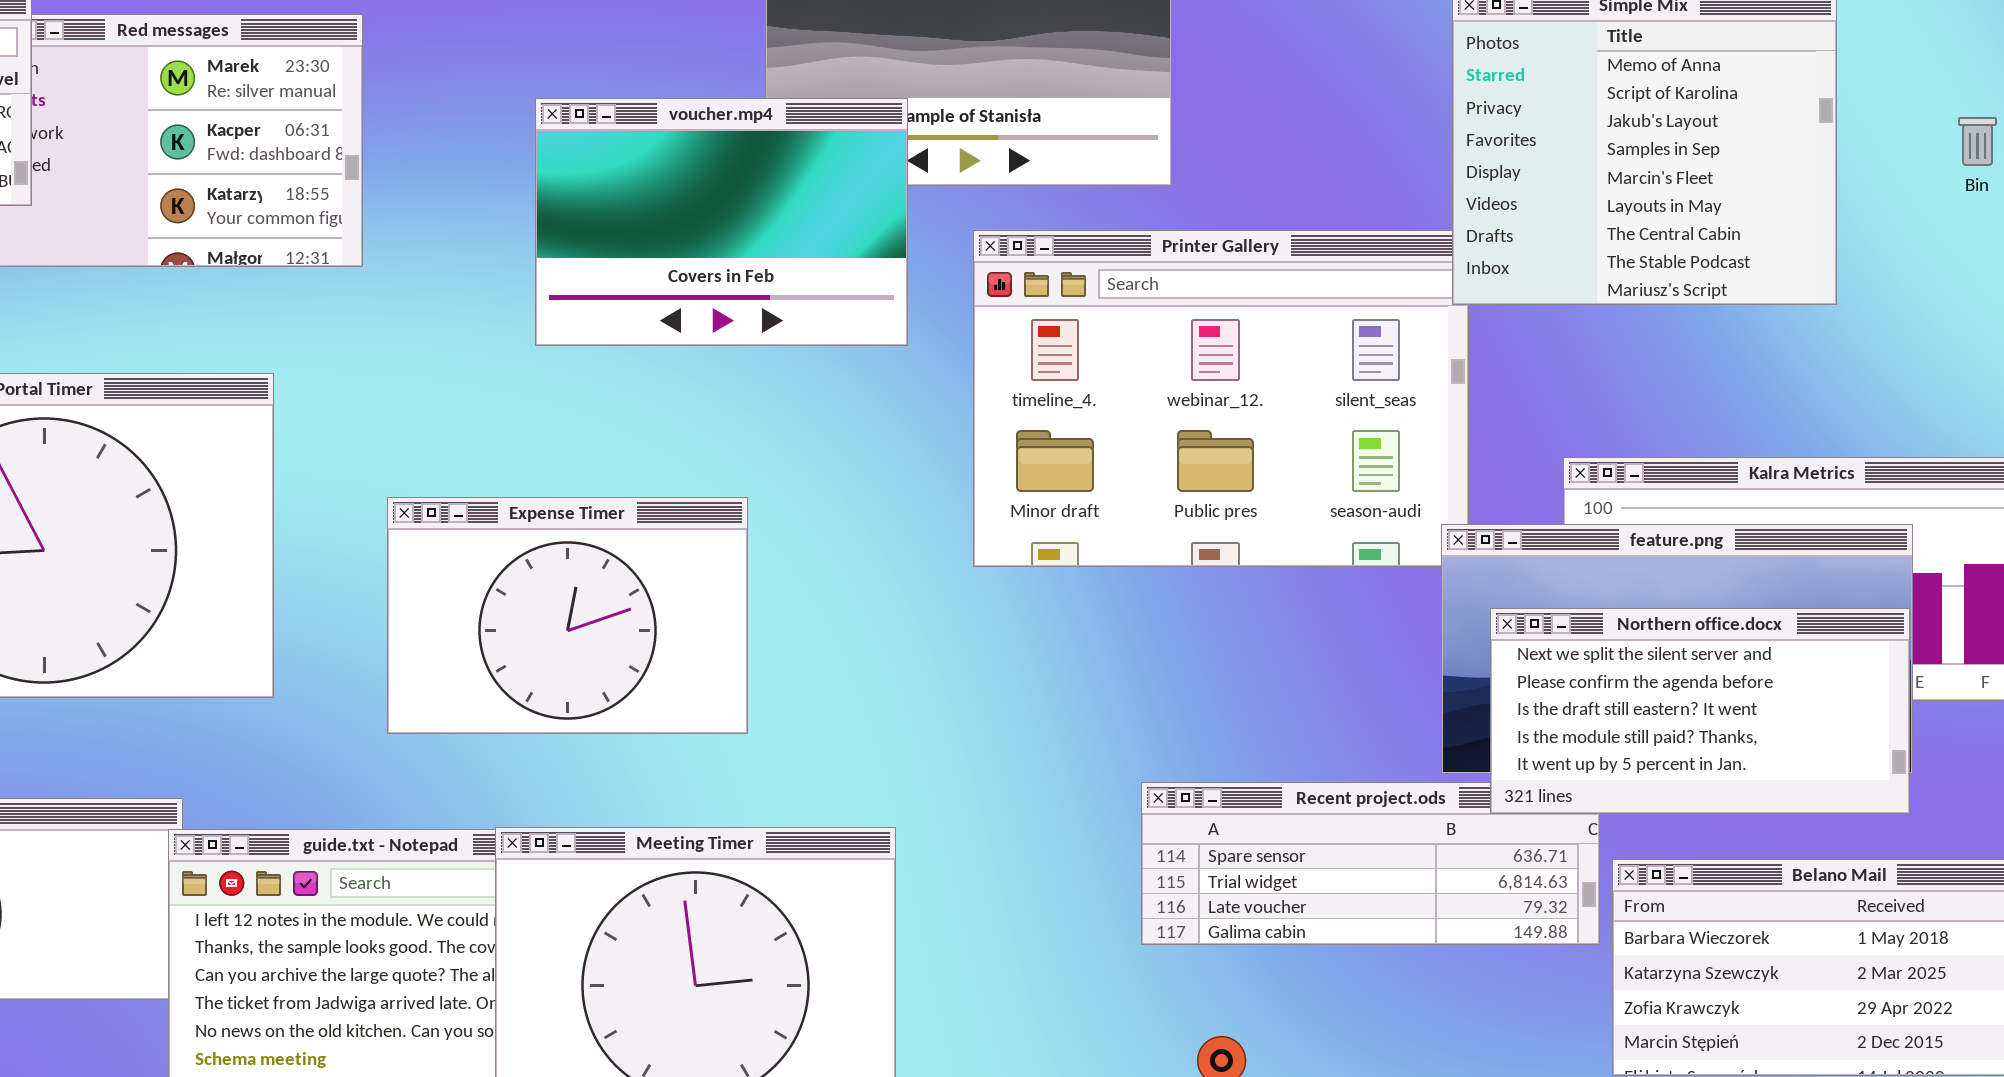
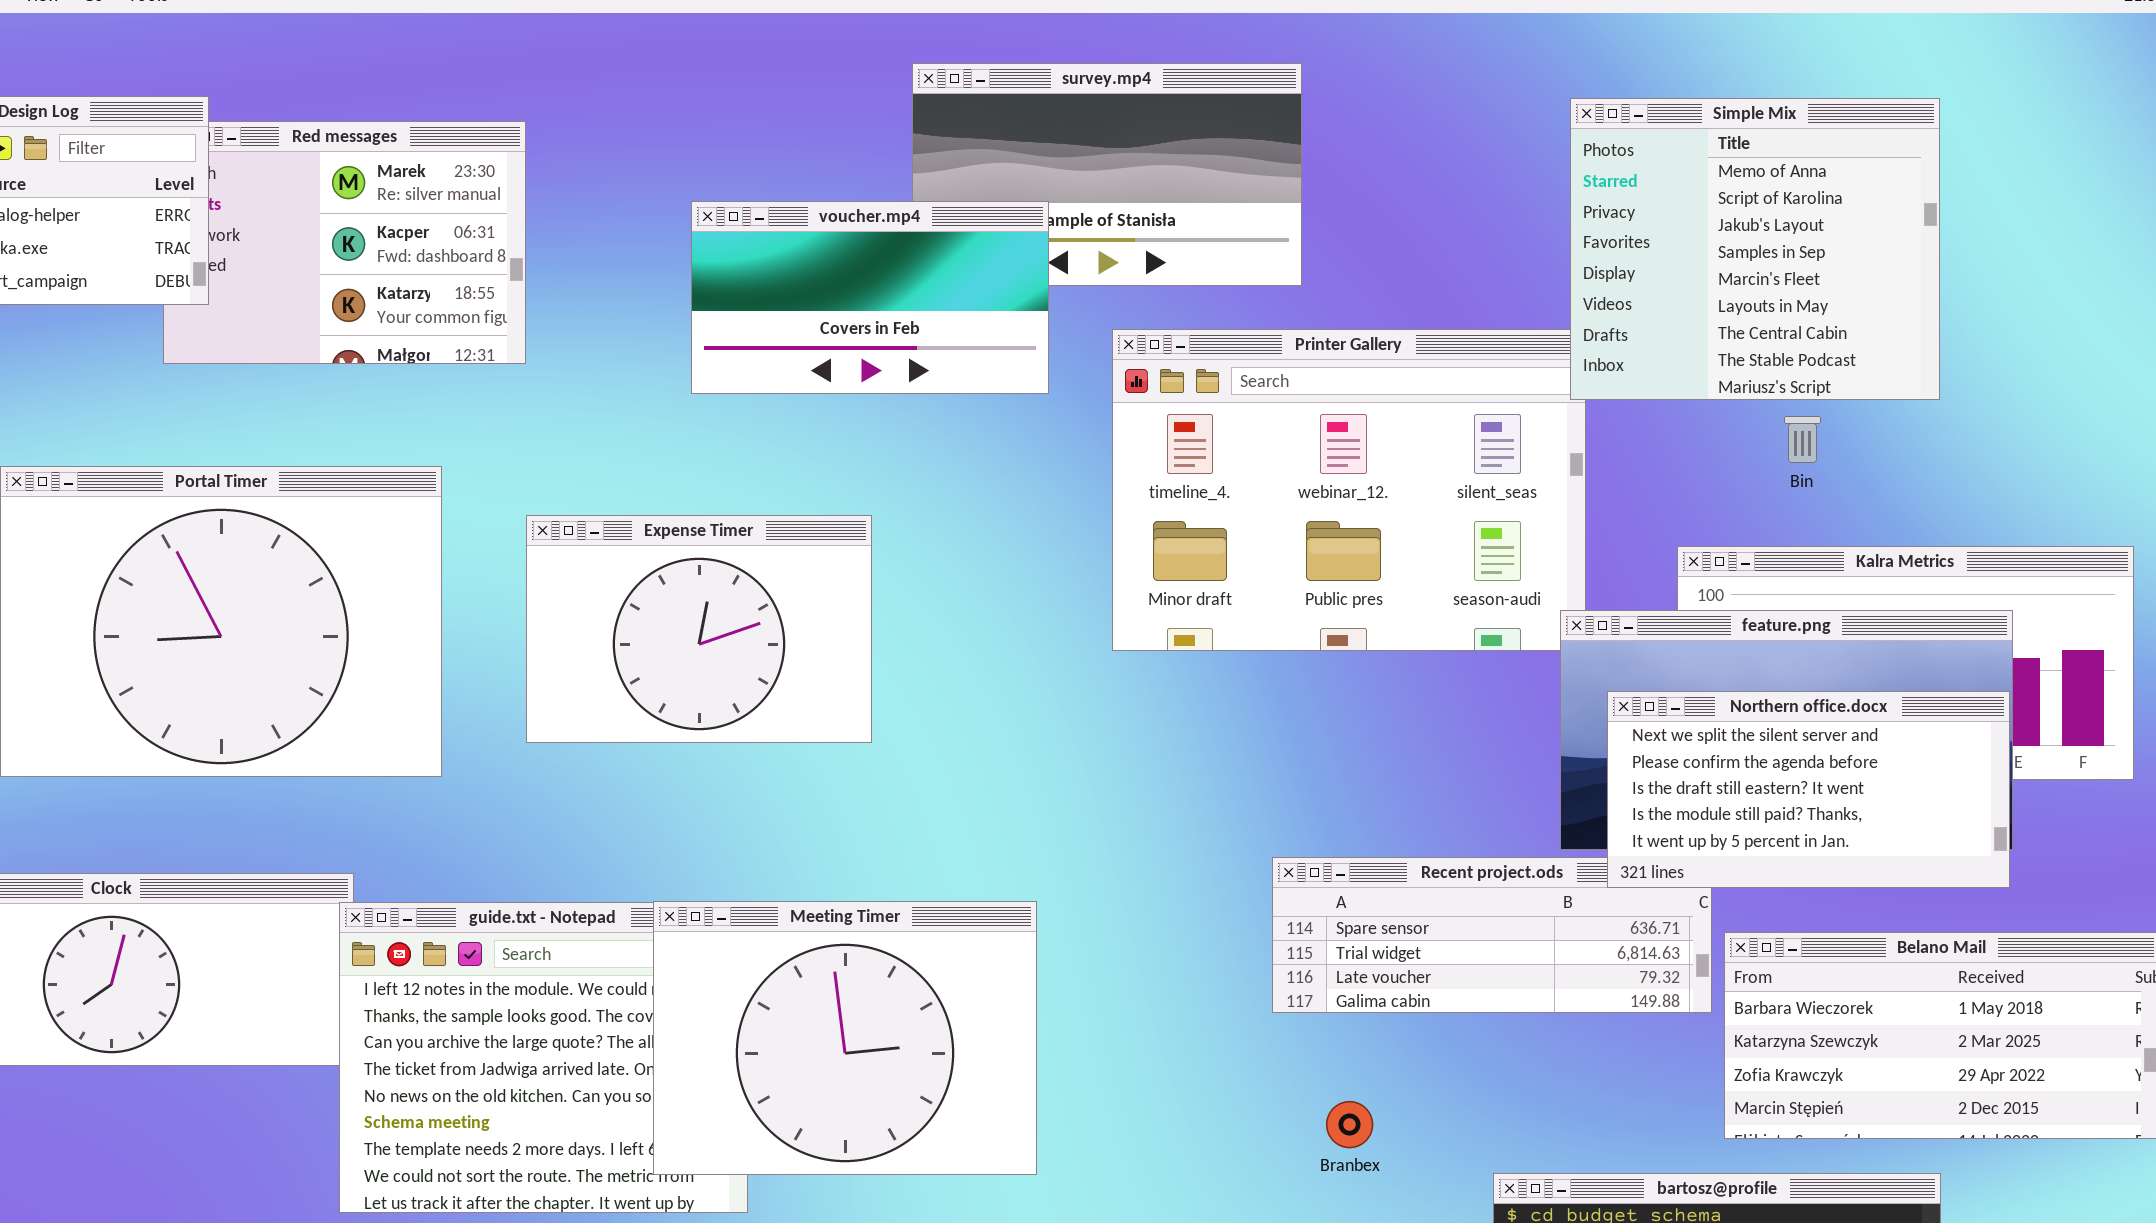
voucher.mp4: [535,98,908,346] -> [691,201,1049,394], resized
Bin: [1958,117,1997,166] -> [1784,416,1821,463], moved
Expense Timer: [387,497,748,734] -> [526,515,872,743], moved

